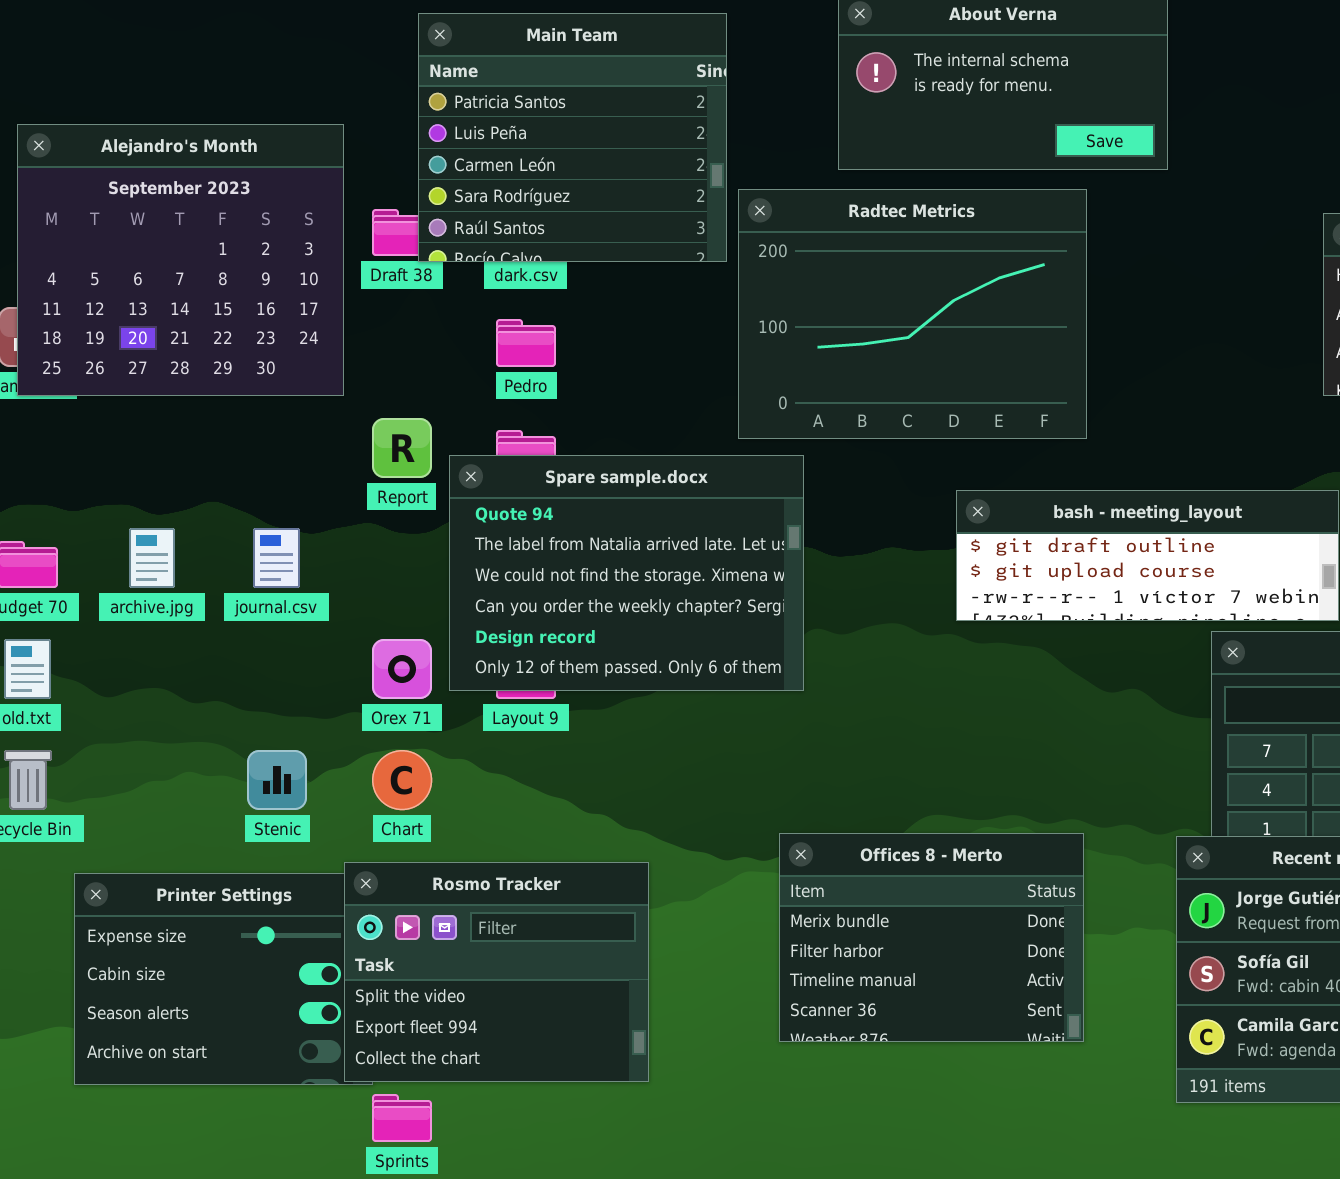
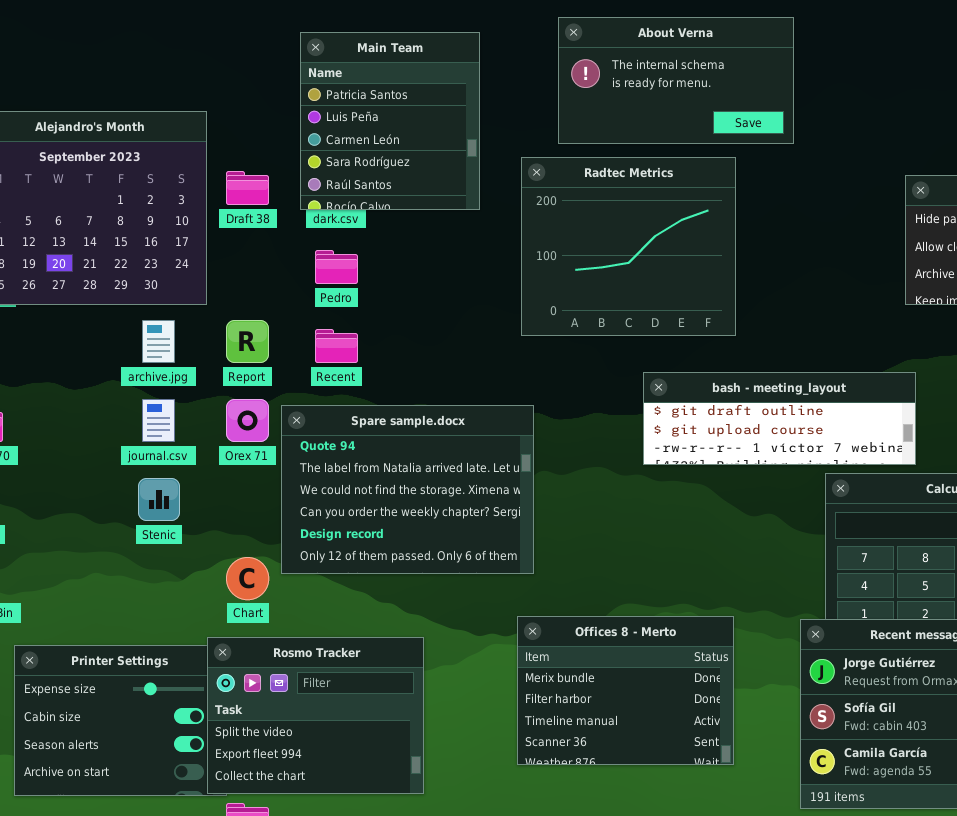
Main Team: [418,13,727,262] -> [300,32,480,210], resized
Radtec Metrics: [738,189,1087,439] -> [521,157,736,336], resized
Spare sample.docx: [449,455,804,691] -> [281,405,534,574], moved
archive.jpg: [129,528,175,588] -> [142,320,175,363], moved
Orex 71: [372,639,432,699] -> [226,399,269,442], moved
Stenic: [247,750,307,810] -> [138,478,180,521], moved

